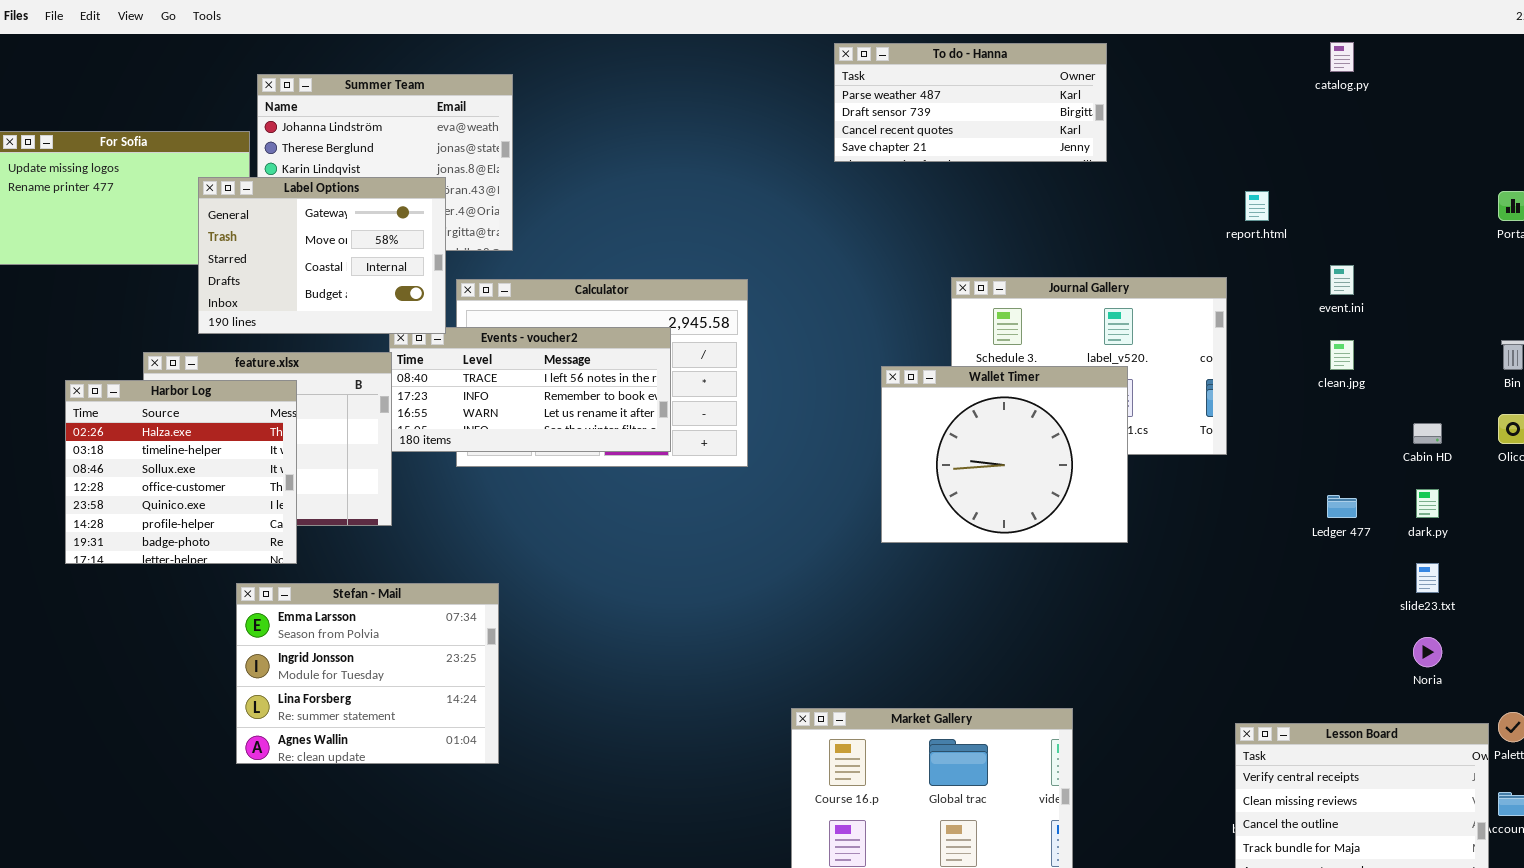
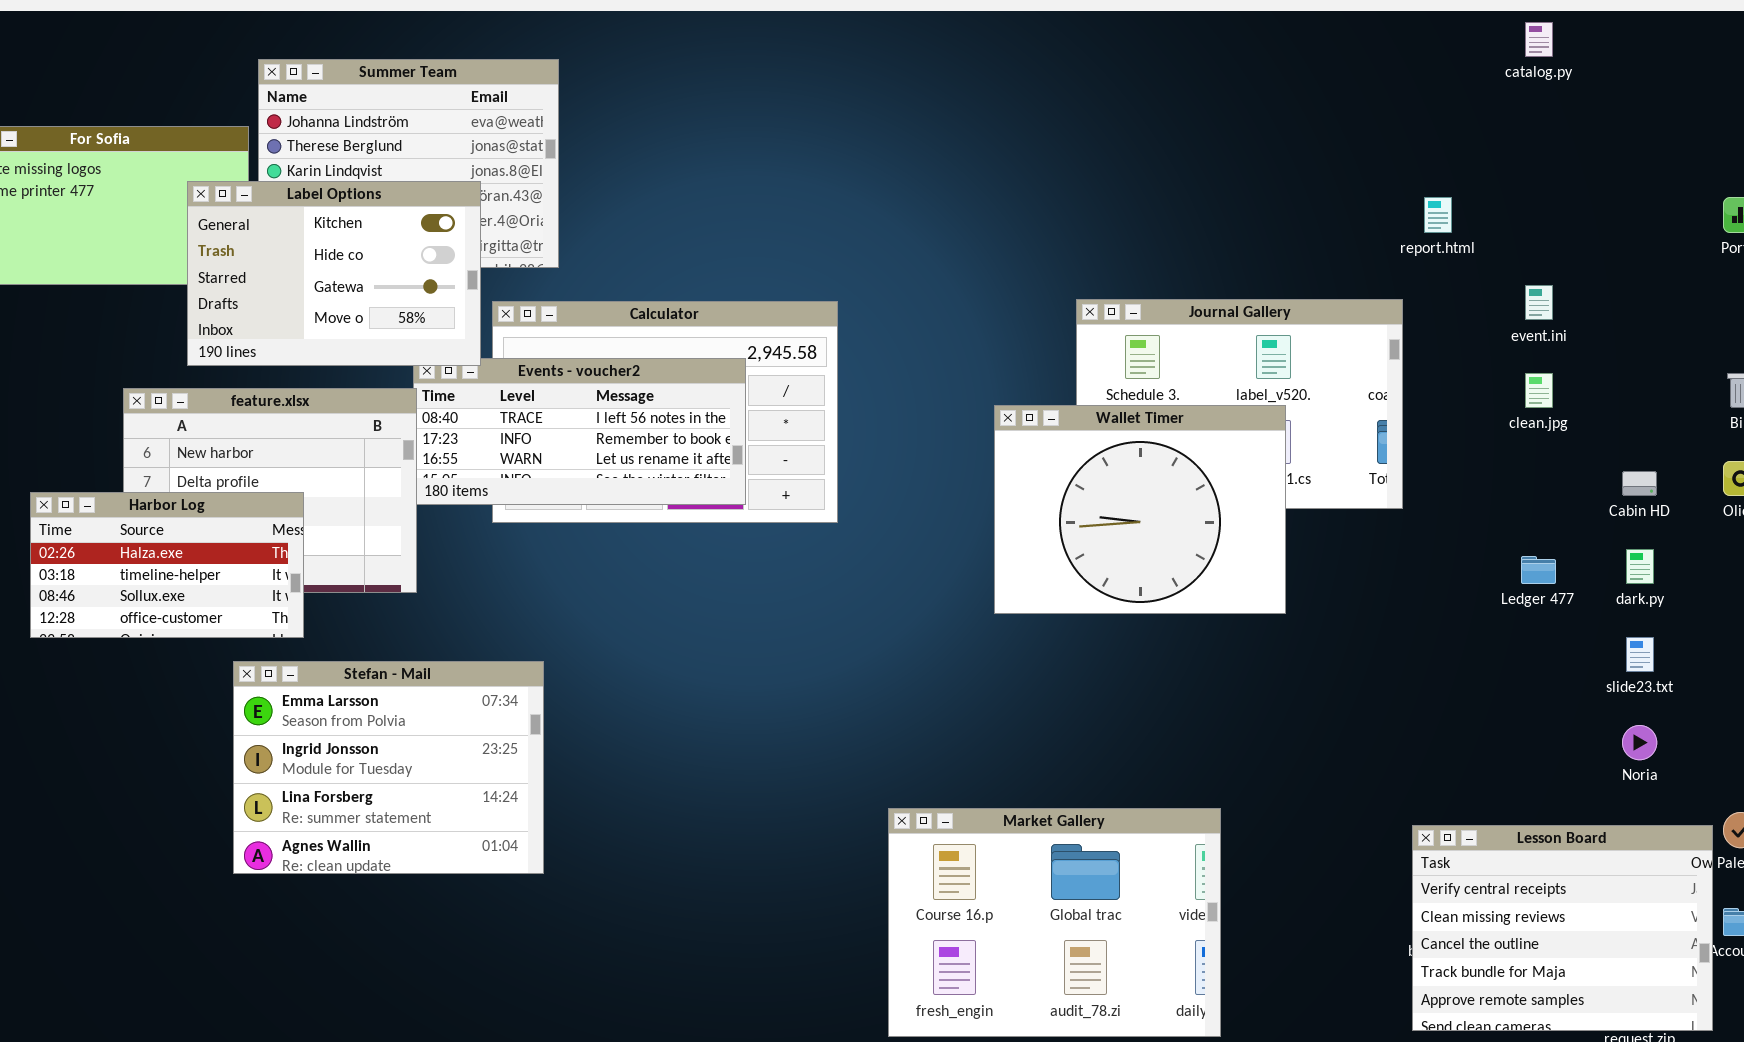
To do - Hanna: [834,43,1107,162] -> none, closed
Label Options: [198,177,446,334] -> [187,181,481,366], scrolled up 2 rows
Harbor Log: [65,380,297,564] -> [30,492,304,638], resized

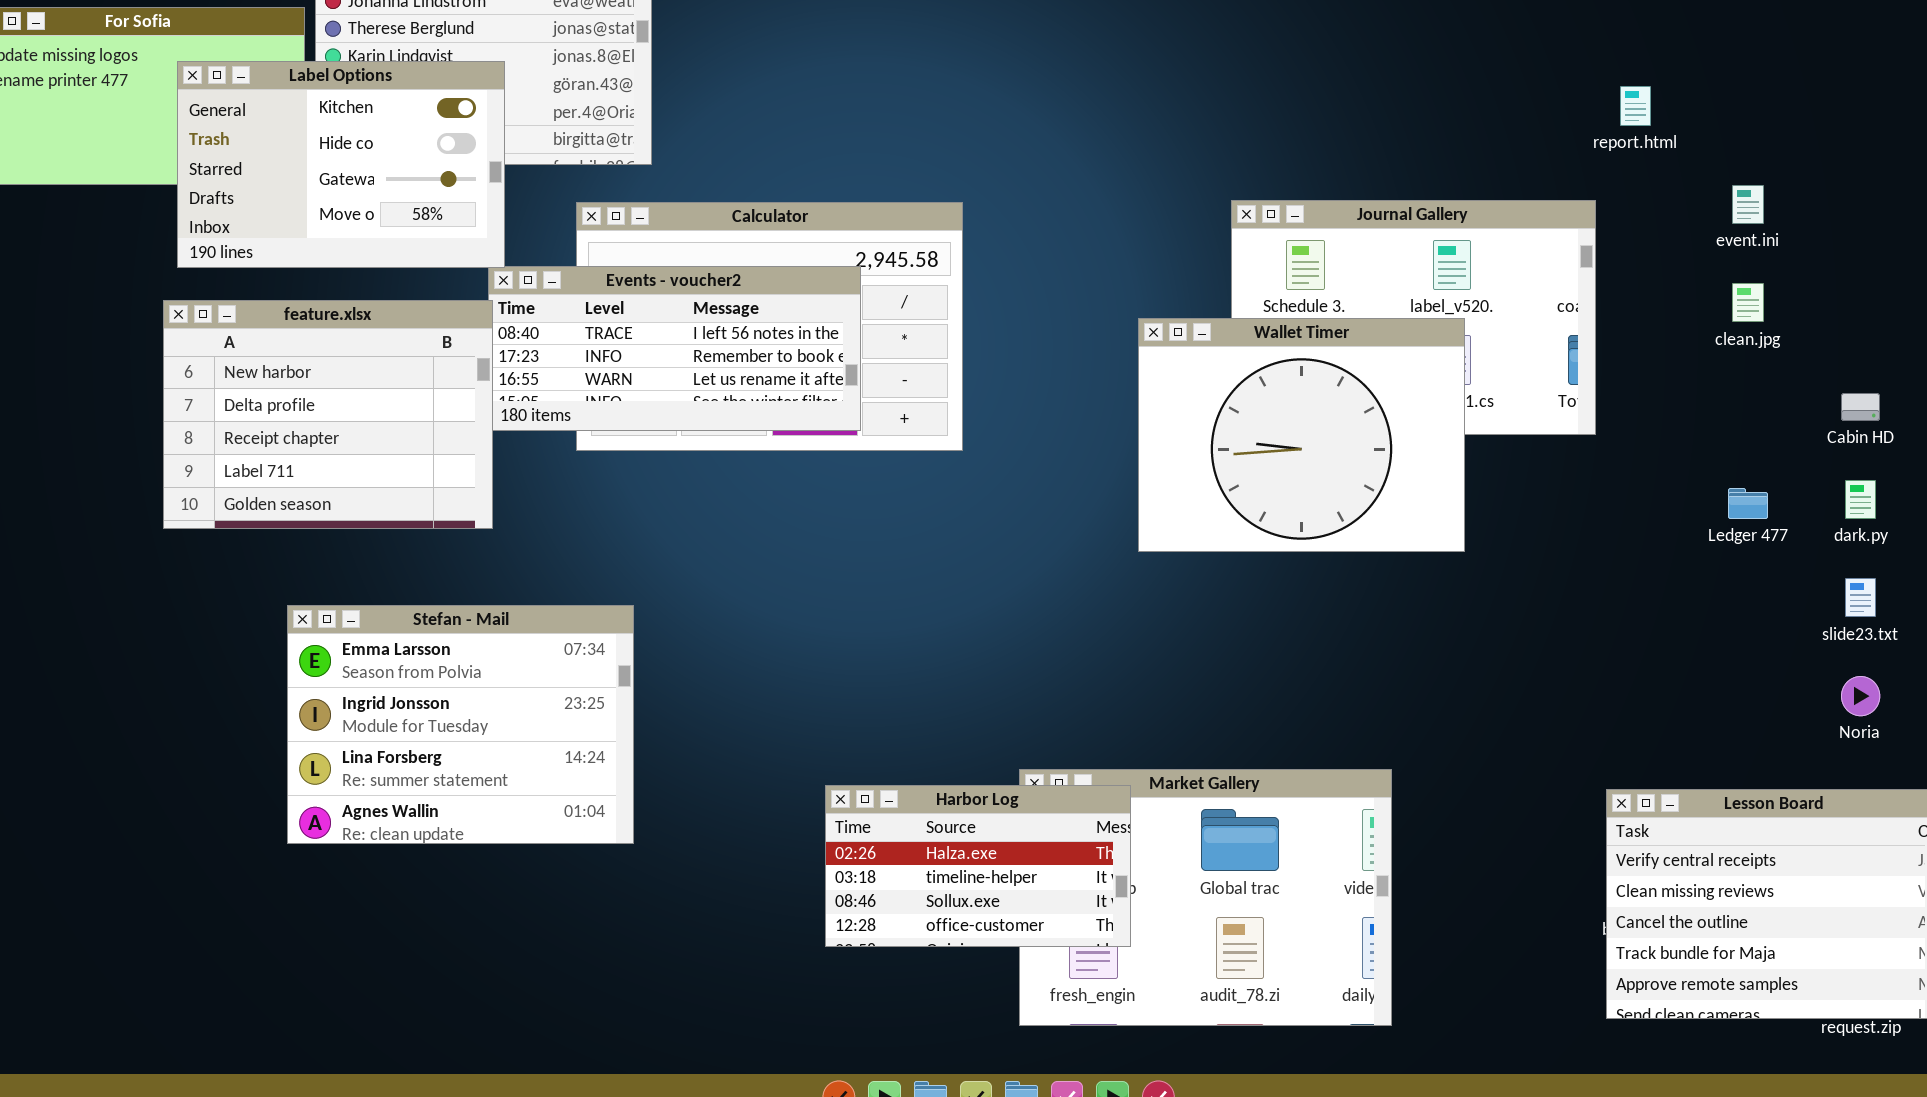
Label Options: [187,181,481,366] -> [177,61,505,268], moved
Harbor Log: [30,492,304,638] -> [825,785,1131,947], moved

